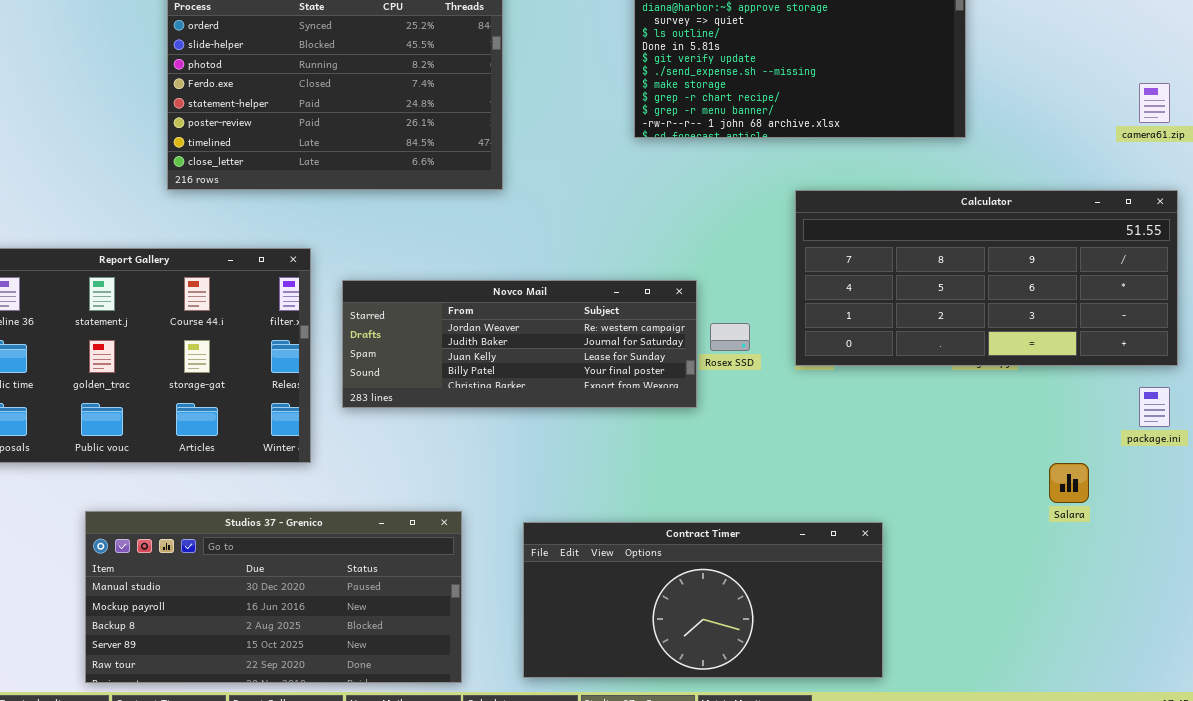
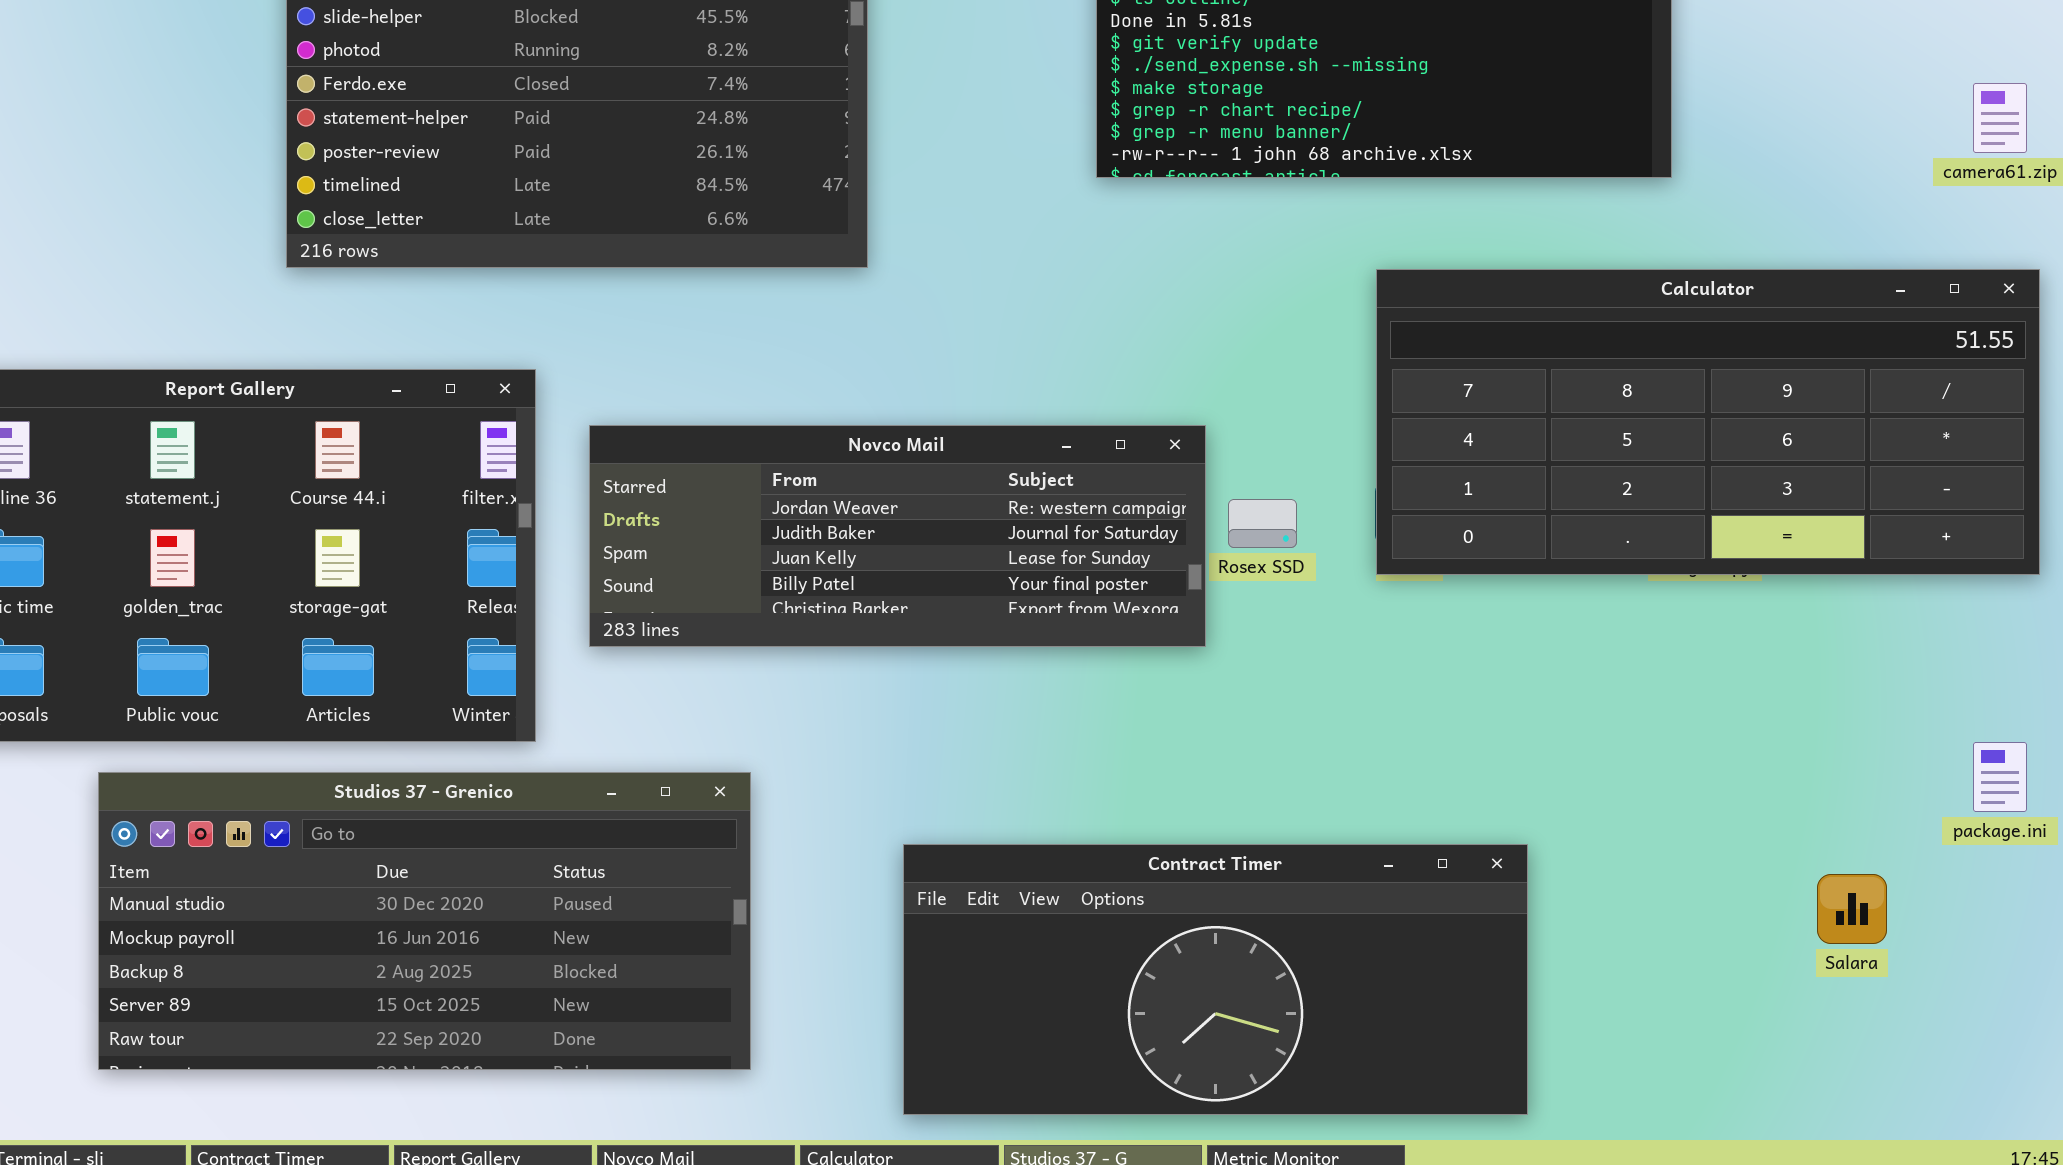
package.ini: [1139,387,1170,427] -> [1973,742,2027,812], moved
Salara: [1049,463,1089,503] -> [1817,874,1887,944], moved
Studios 37 - Grenico: [85,511,462,683] -> [98,772,751,1070], moved

